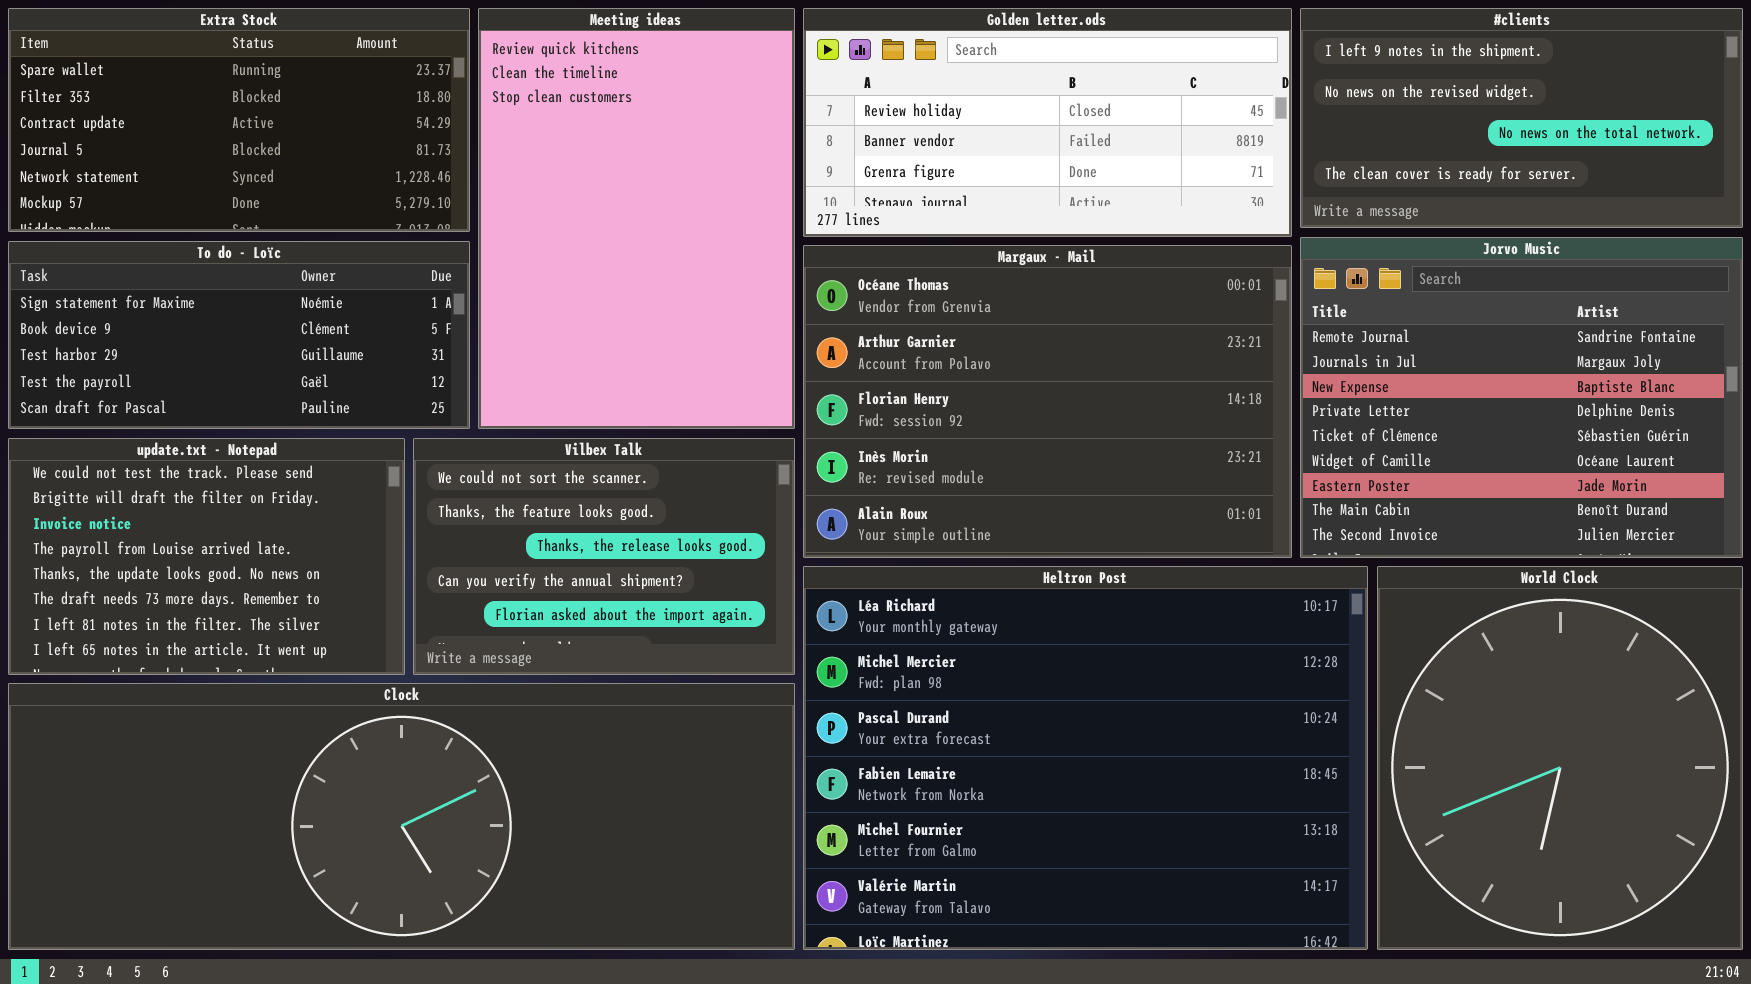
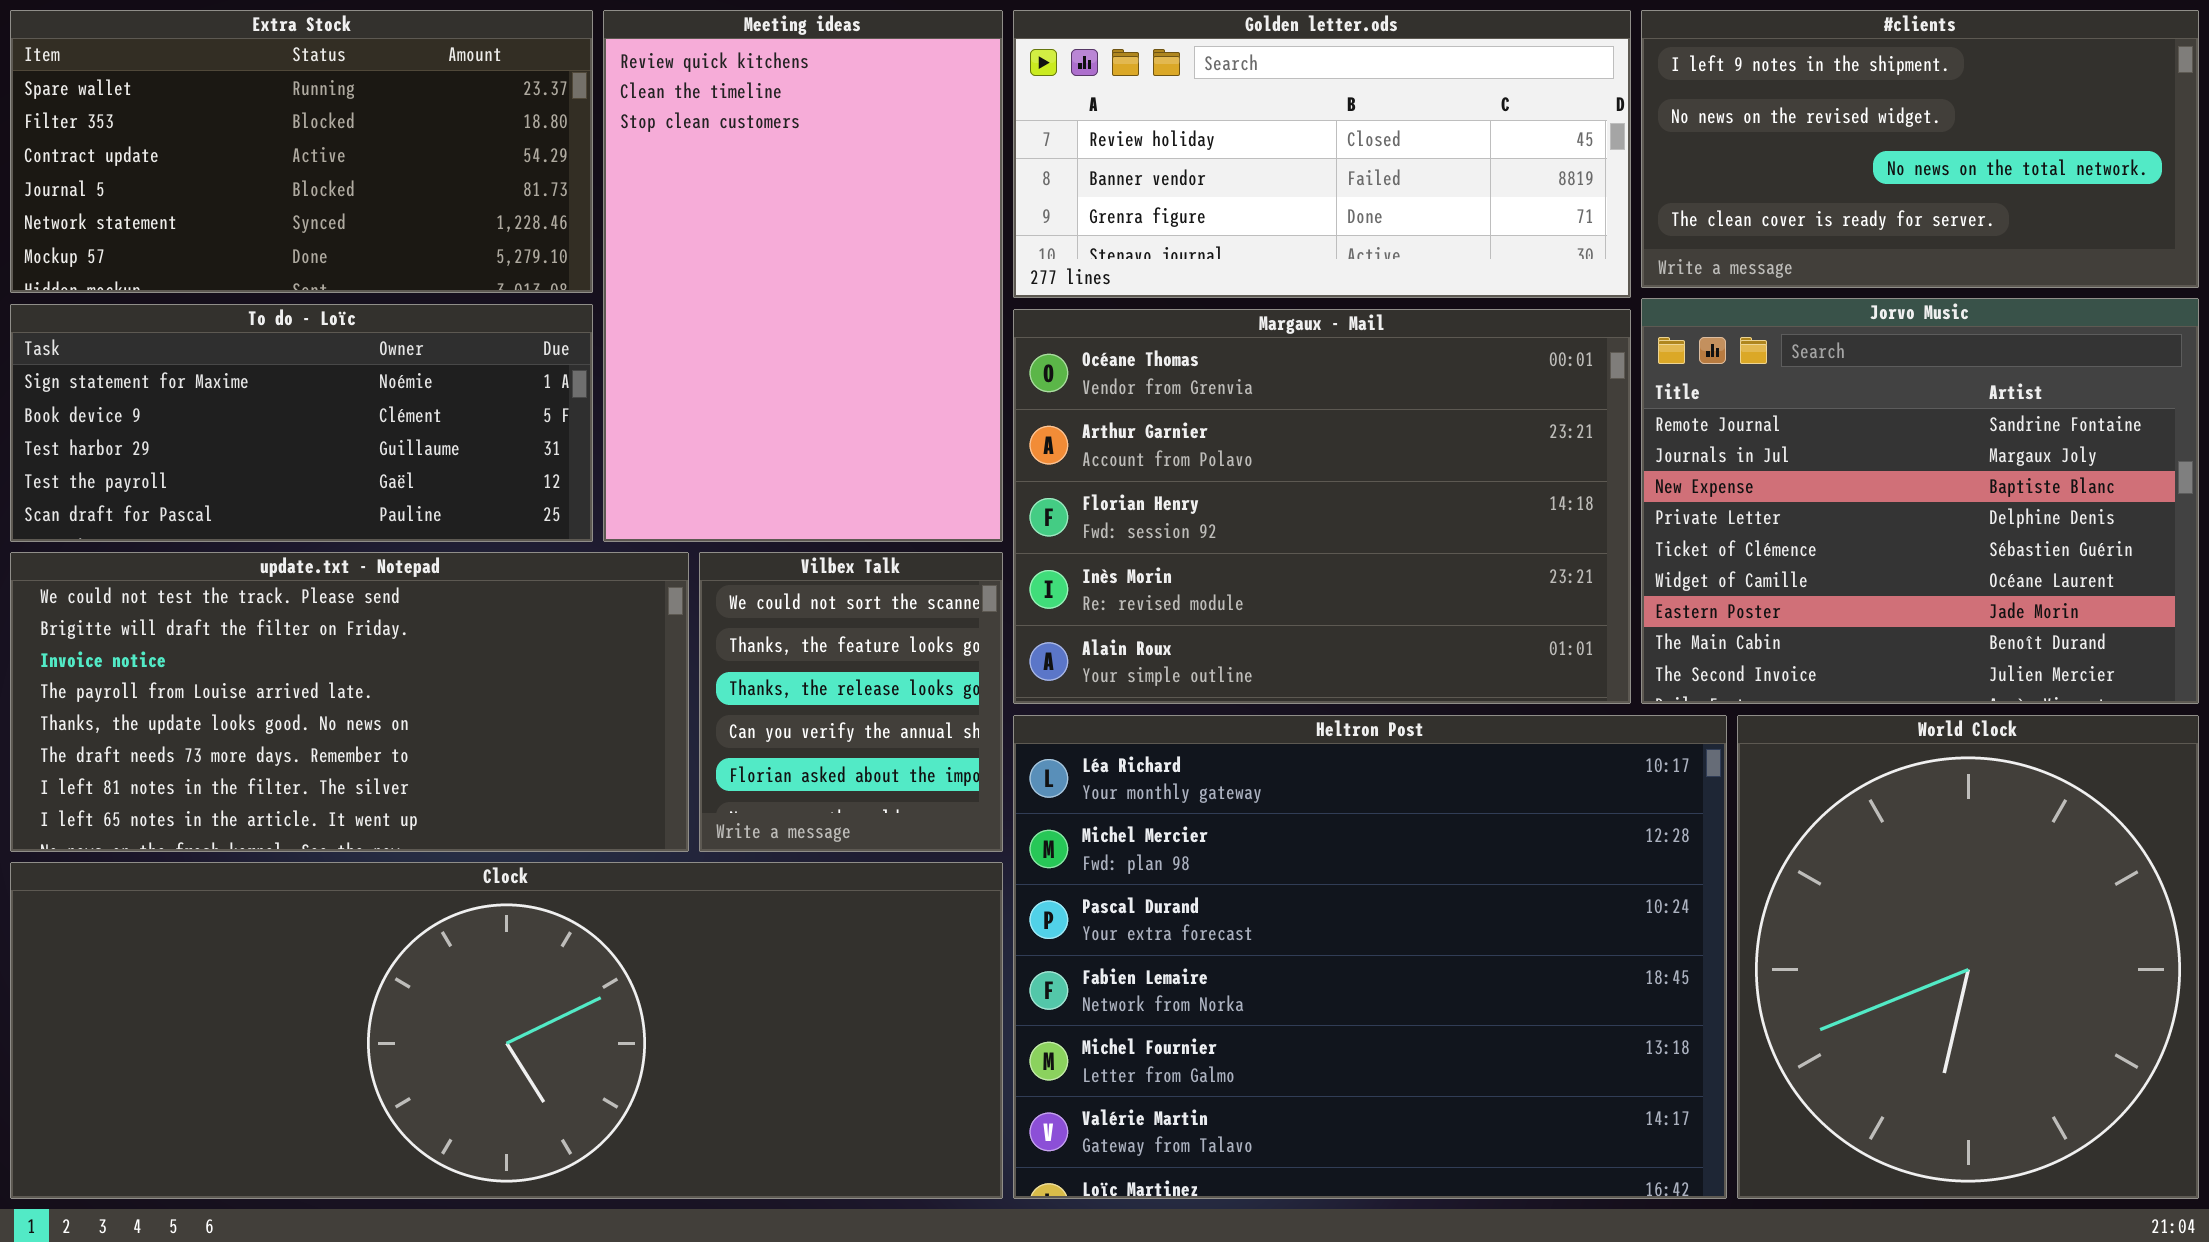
update.txt - Notepad: [8,438,405,675] -> [10,552,689,852], resized
Vilbex Talk: [413,438,795,675] -> [699,552,1003,852], resized

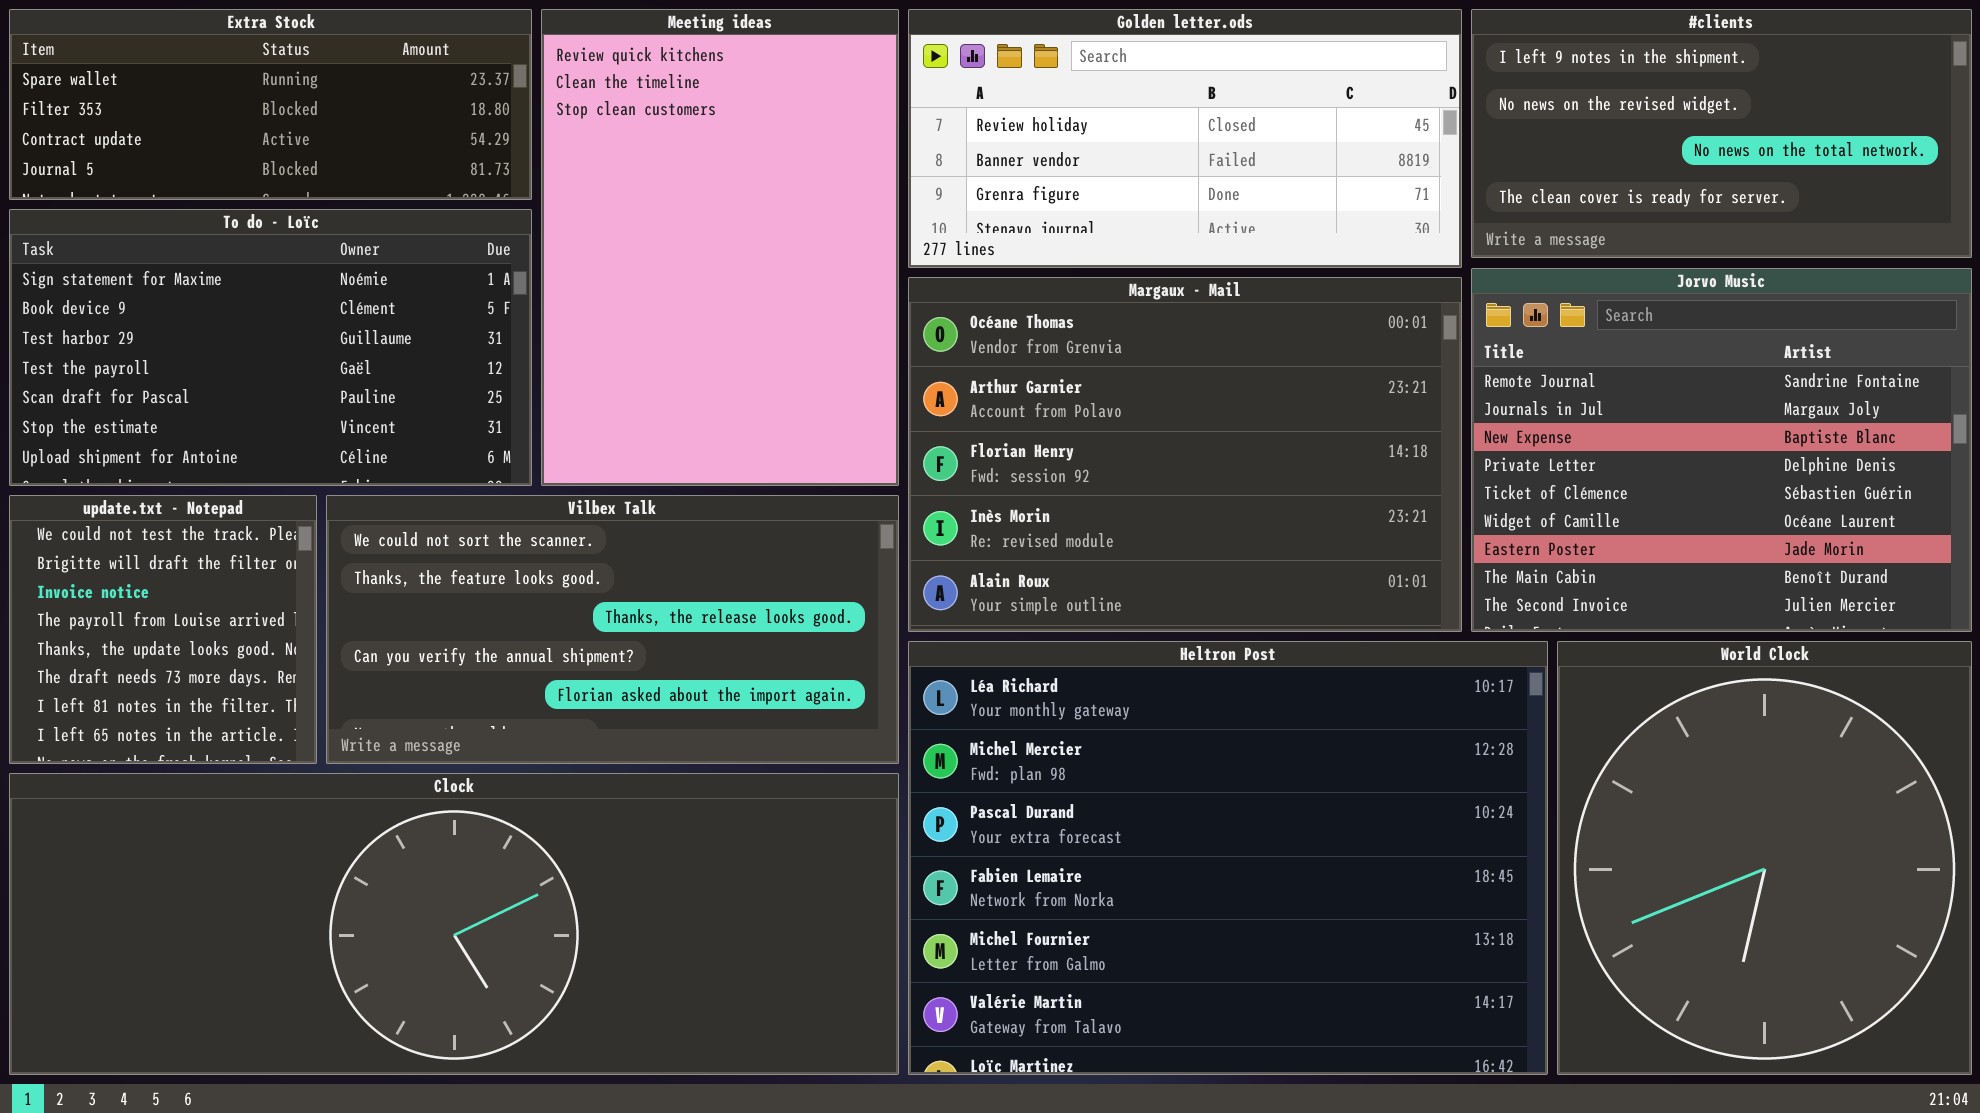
Extra Stock: [10,10,593,293] -> [9,9,532,200], resized
To do - Loïc: [10,304,593,542] -> [9,209,532,486], resized
update.txt - Notepad: [10,552,689,852] -> [9,495,317,764], resized
Vilbex Talk: [699,552,1003,852] -> [326,495,899,764], resized

